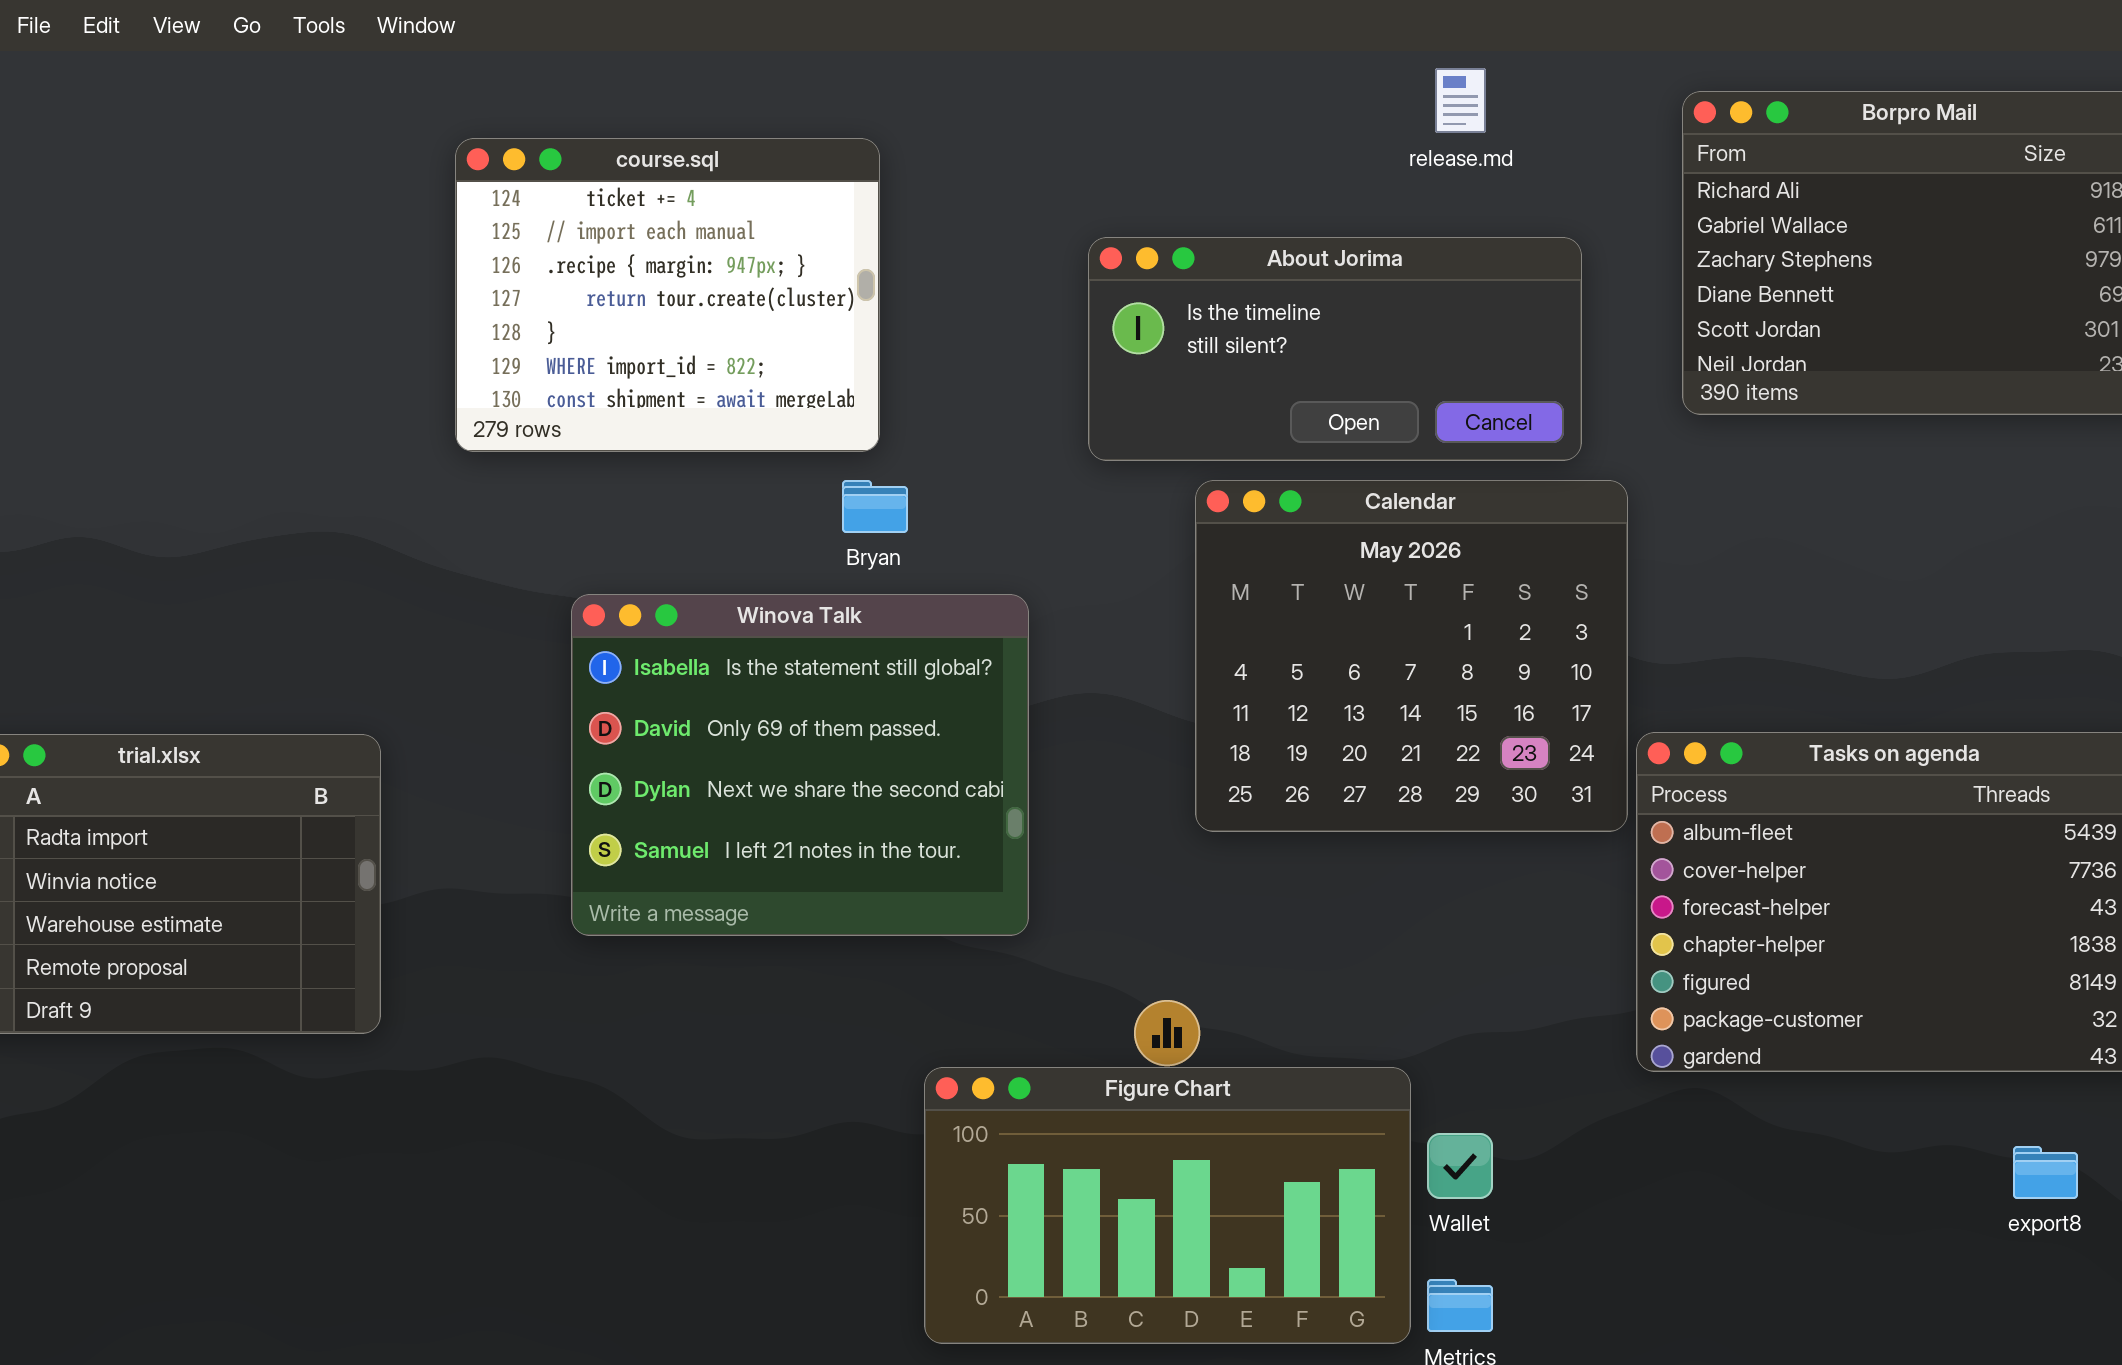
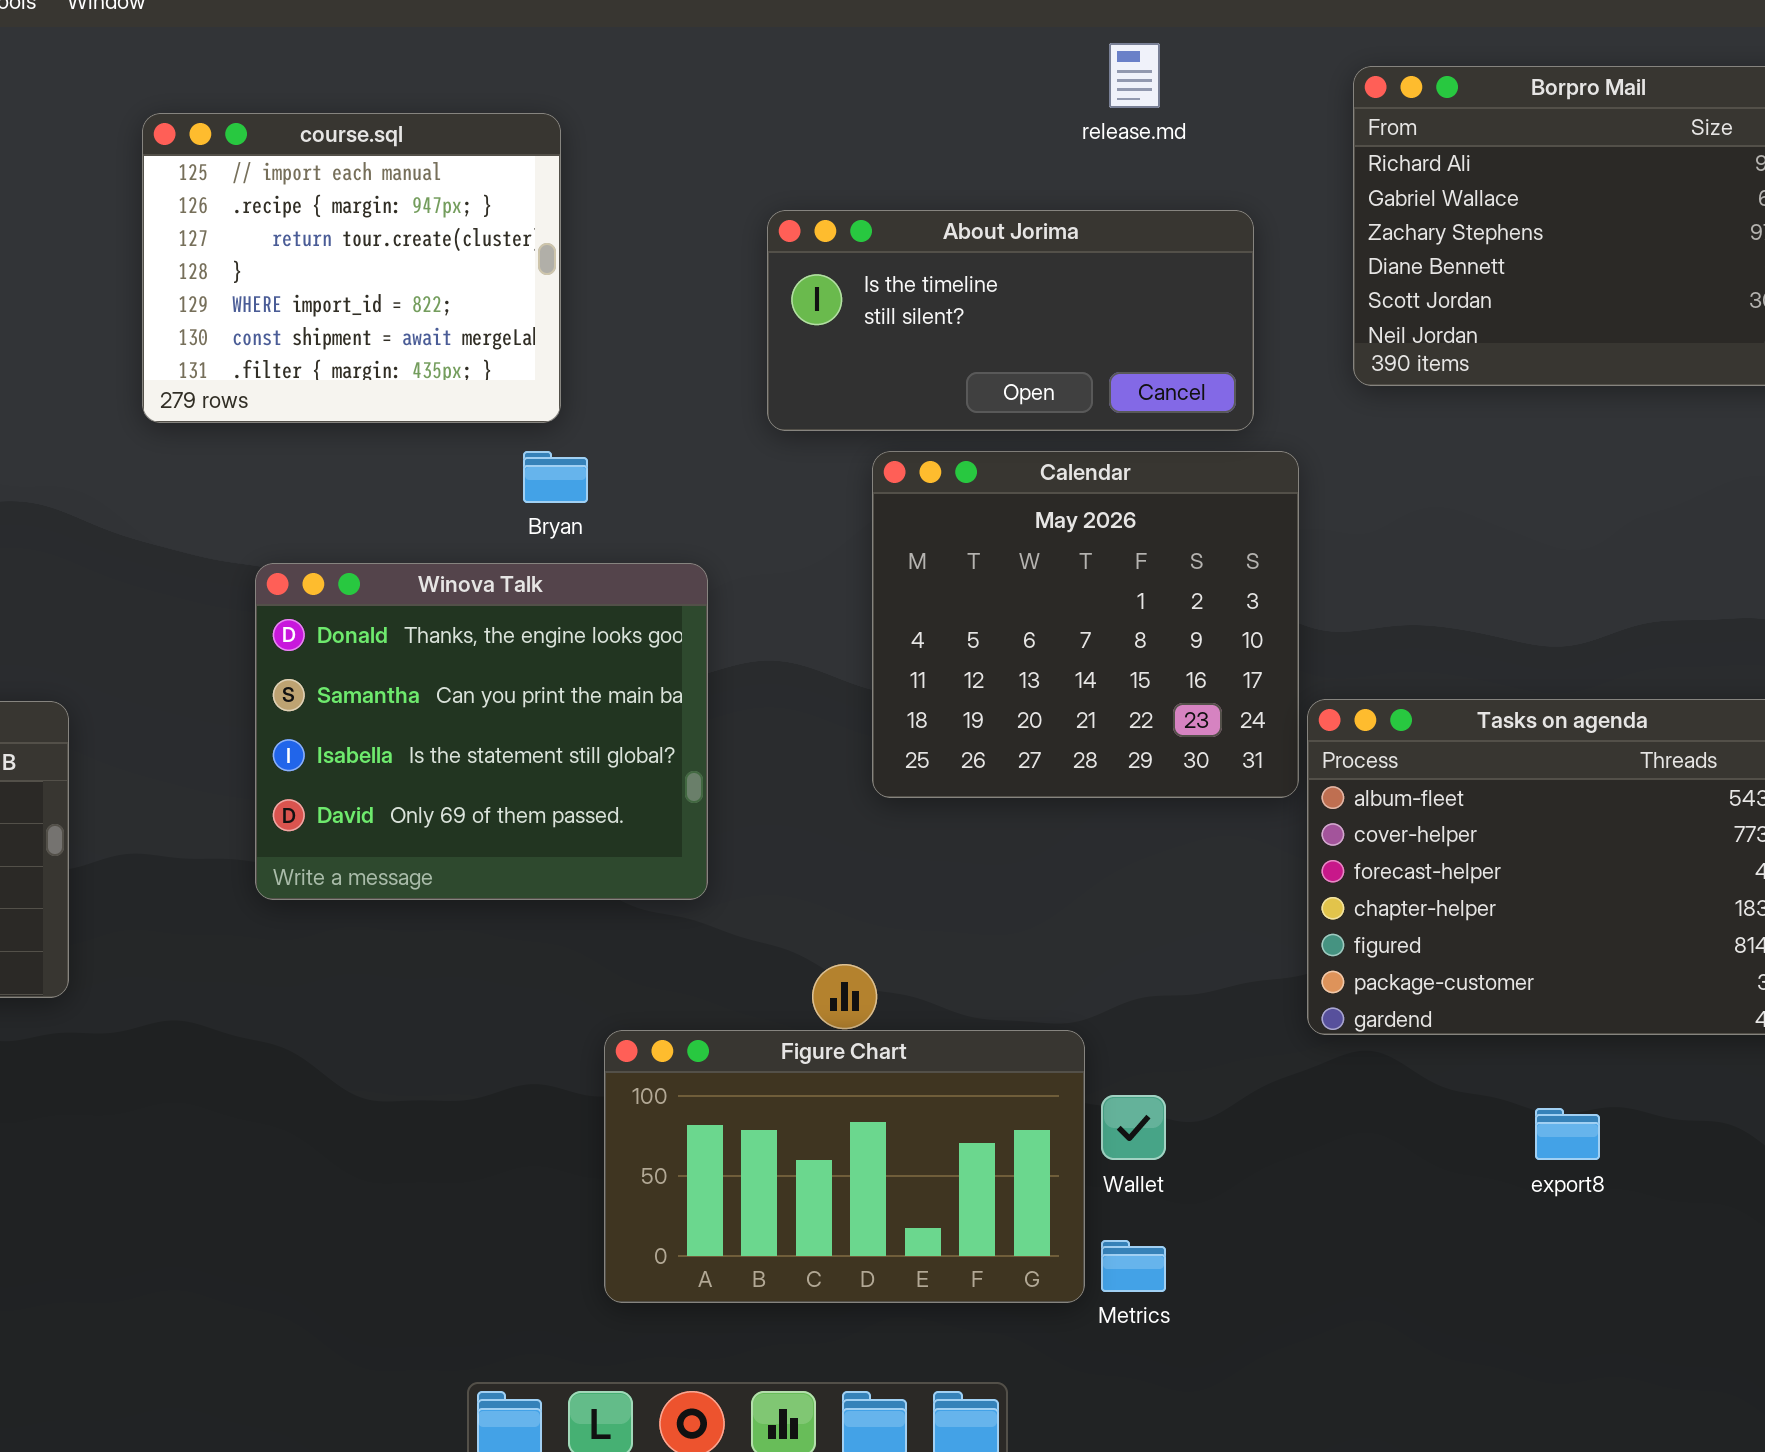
course.sql: [455,138,880,452] -> [142,113,561,423], scrolled down 1 row
Winova Talk: [571,594,1029,936] -> [255,563,708,900], scrolled up 2 rows
export8: [2013,1146,2078,1199] -> [1535,1108,1600,1160], moved

